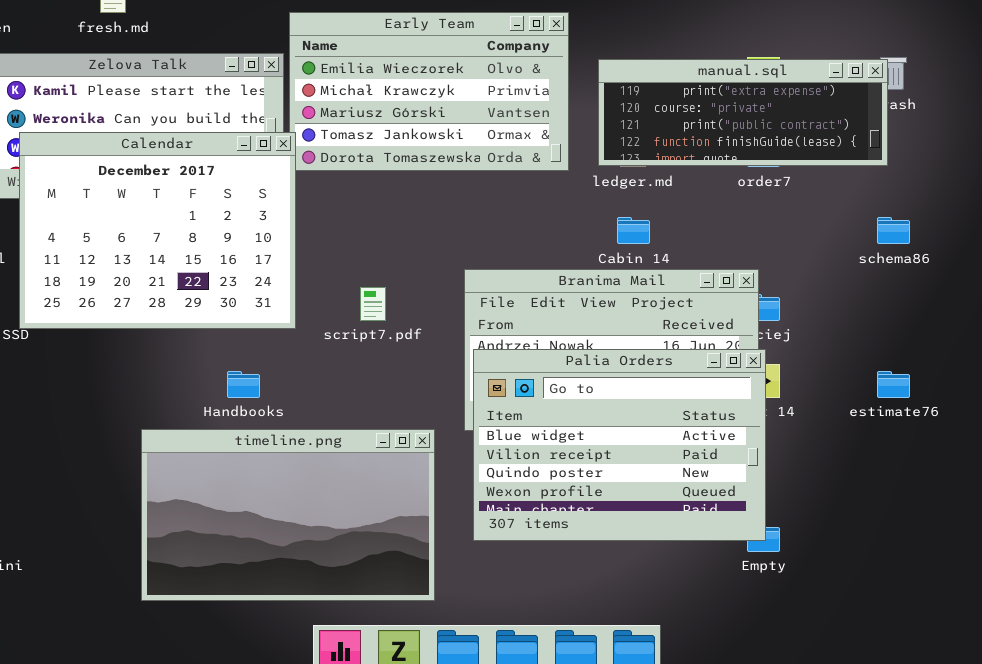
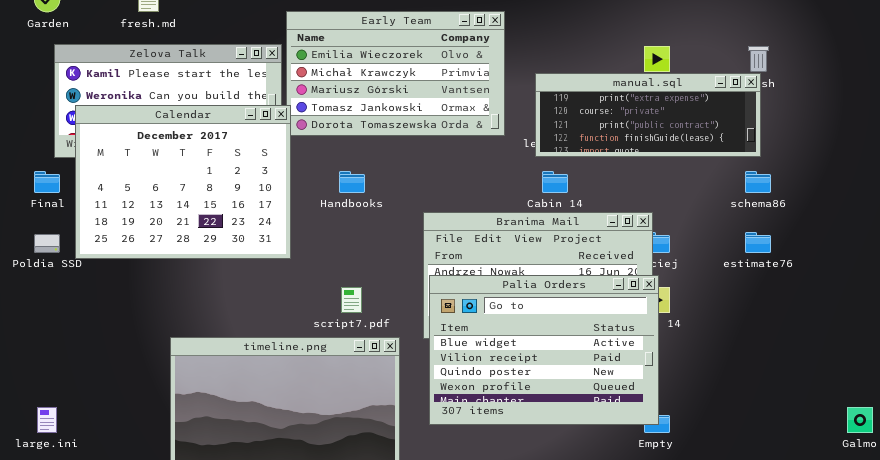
manual.sql: [598,59,888,166] -> [535,73,761,157], moved
script7.pdf: [360,287,386,321] -> [341,287,362,313], moved
Handbooks: [227,371,260,398] -> [339,171,365,193], moved
estimate76: [877,371,910,398] -> [745,232,771,253], moved

